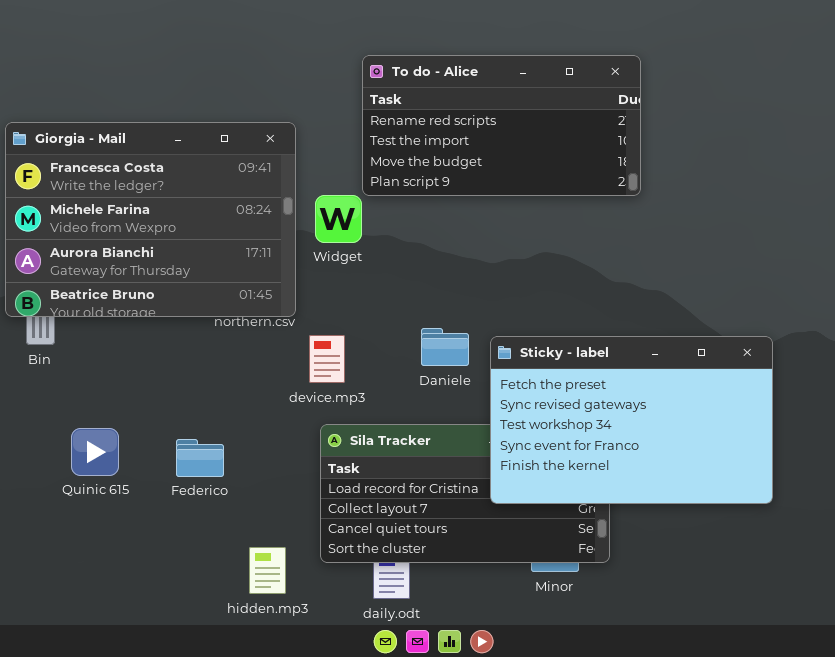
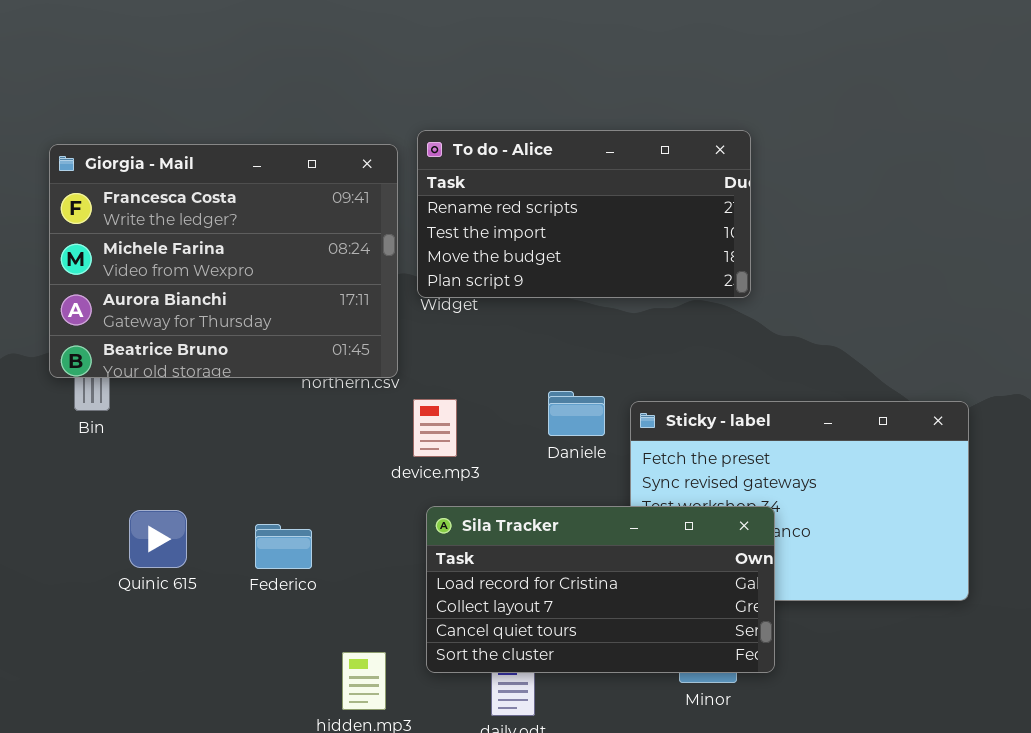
To do - Alice: [362,55,641,196] -> [417,130,751,298], moved
Sila Tracker: [320,424,610,563] -> [426,506,775,673], raised

